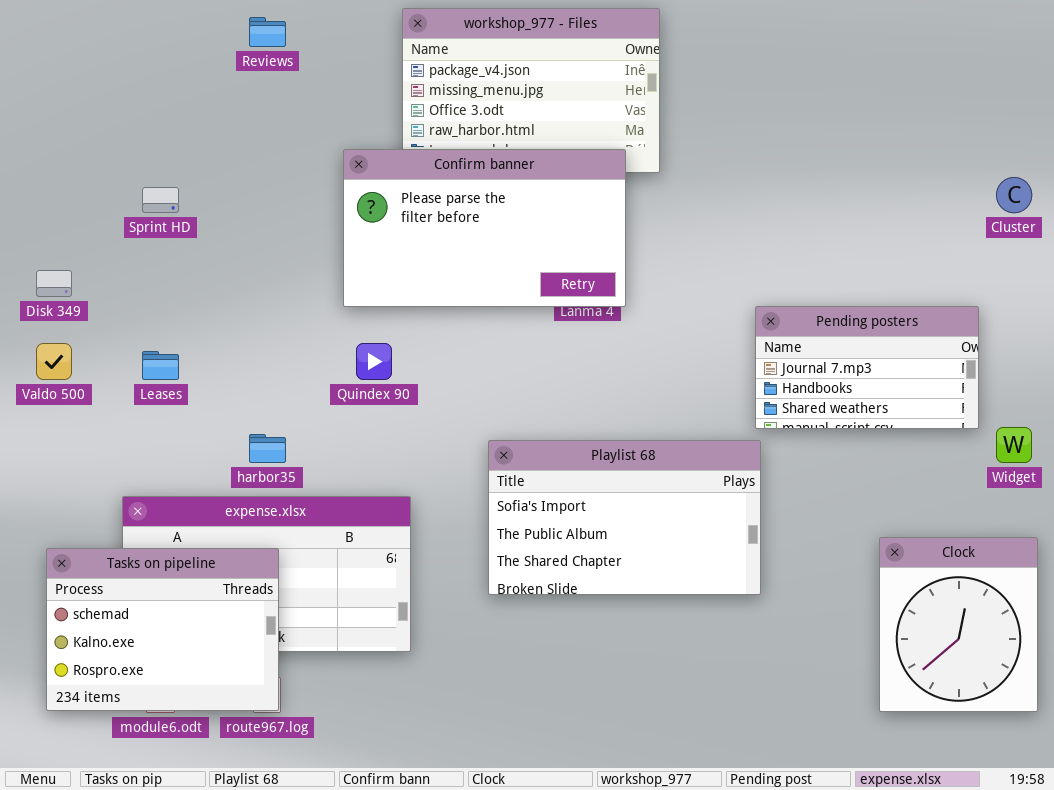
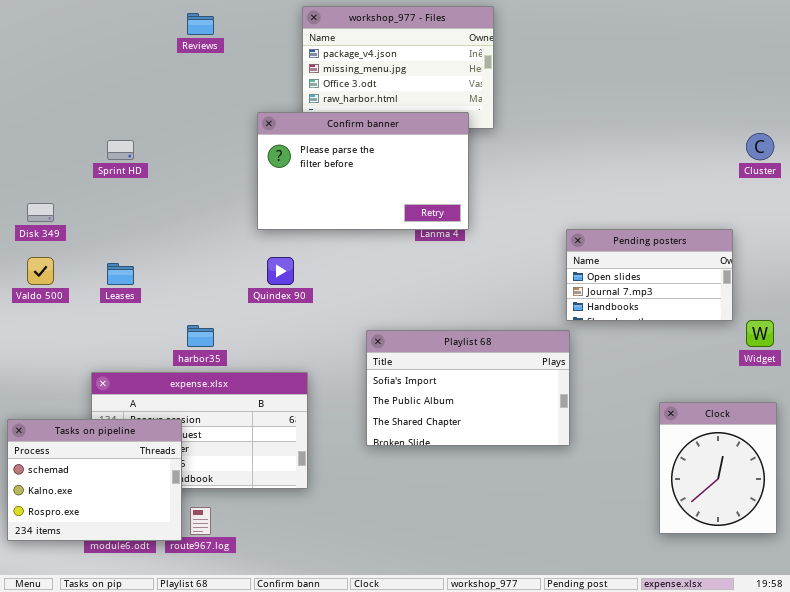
Pending posters: [755,306,979,429] -> [566,229,733,321], scrolled up 1 row
Tasks on pipeline: [46,548,279,711] -> [7,419,182,541], moved

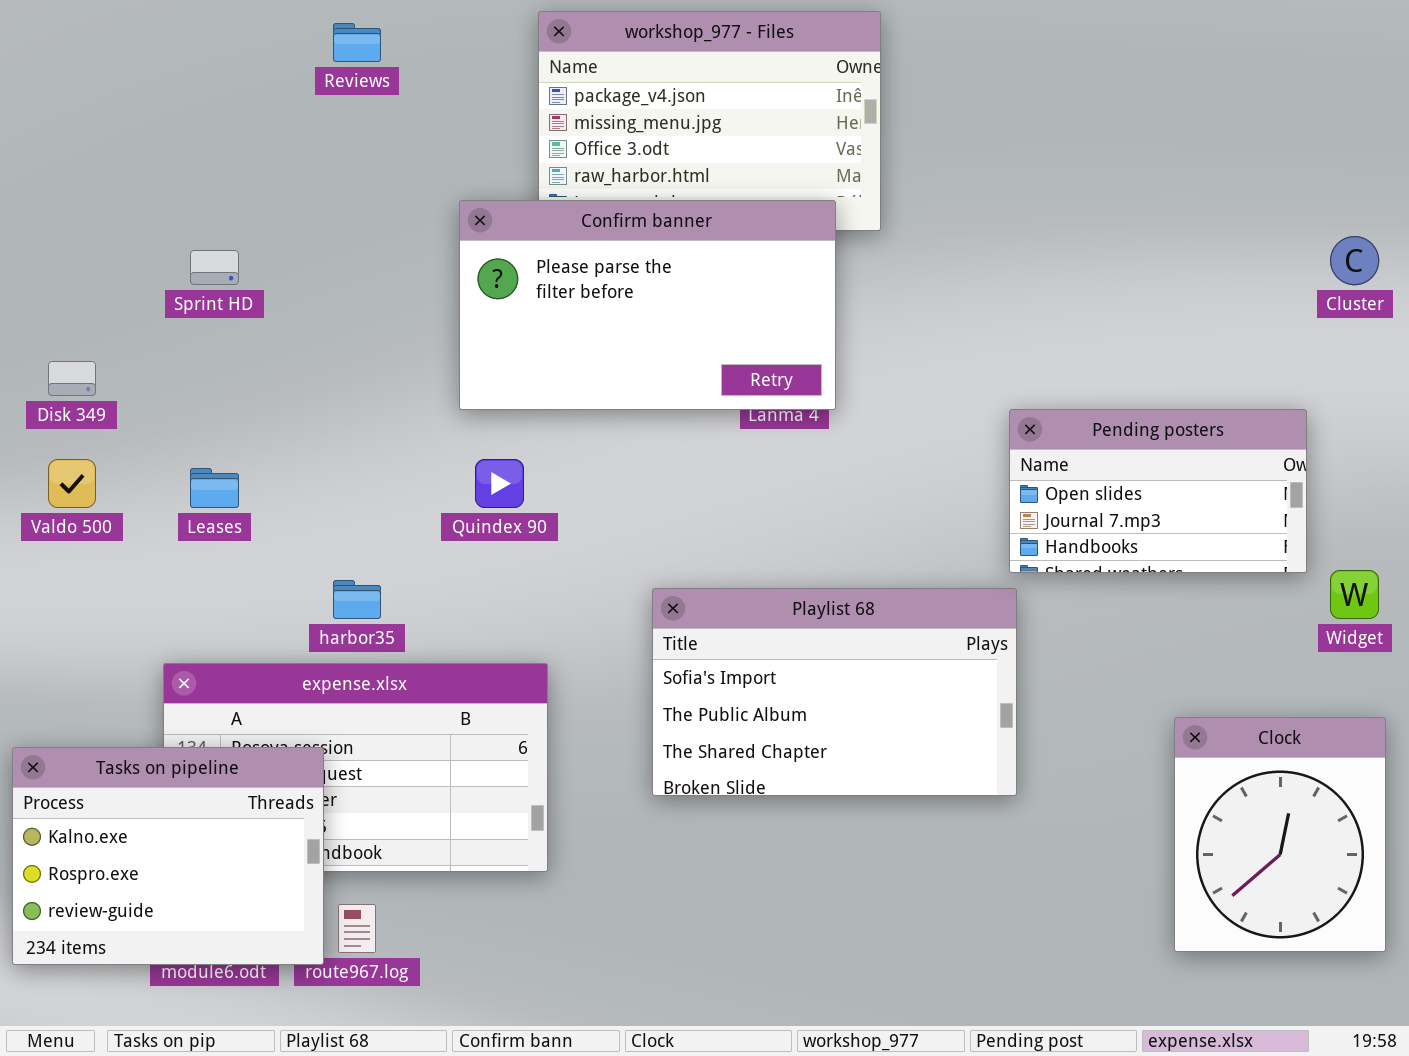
Tasks on pipeline: [7,419,182,541] -> [12,747,324,965], scrolled down 1 row

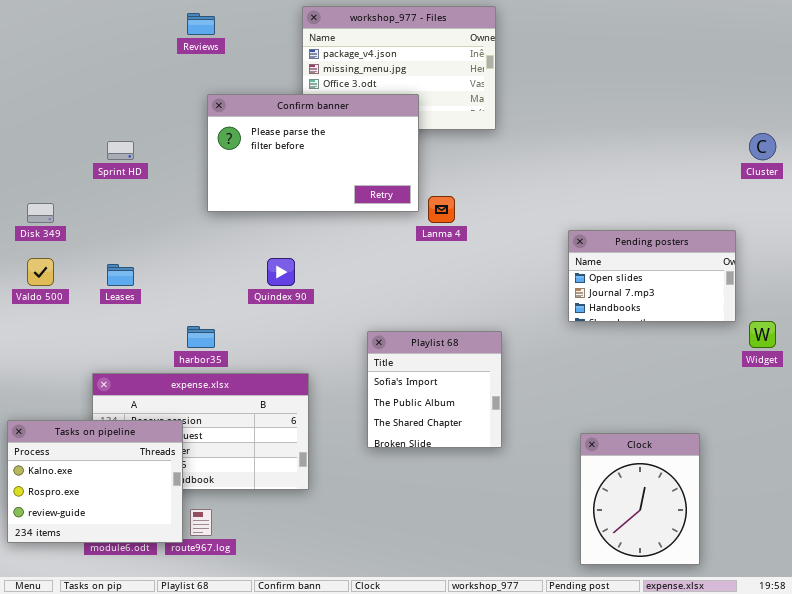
Confirm banner: [459,200,836,410] -> [207,94,419,212], moved
Playlist 68: [652,588,1017,796] -> [367,331,502,448], resized
Clock: [1174,717,1386,952] -> [580,433,700,565], moved

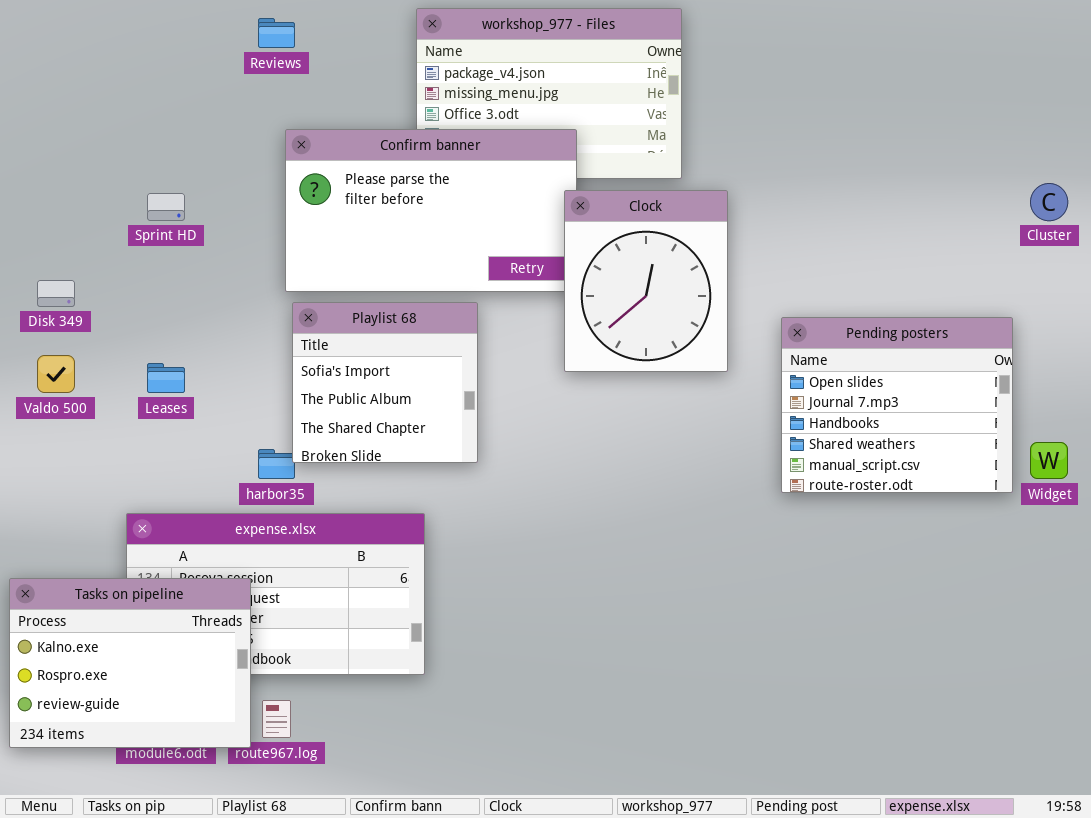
Pending posters: [568,230,736,322] -> [781,317,1013,493], resized
Playlist 68: [367,331,502,448] -> [292,302,478,463], moved
Clock: [580,433,700,565] -> [564,190,728,372], moved

